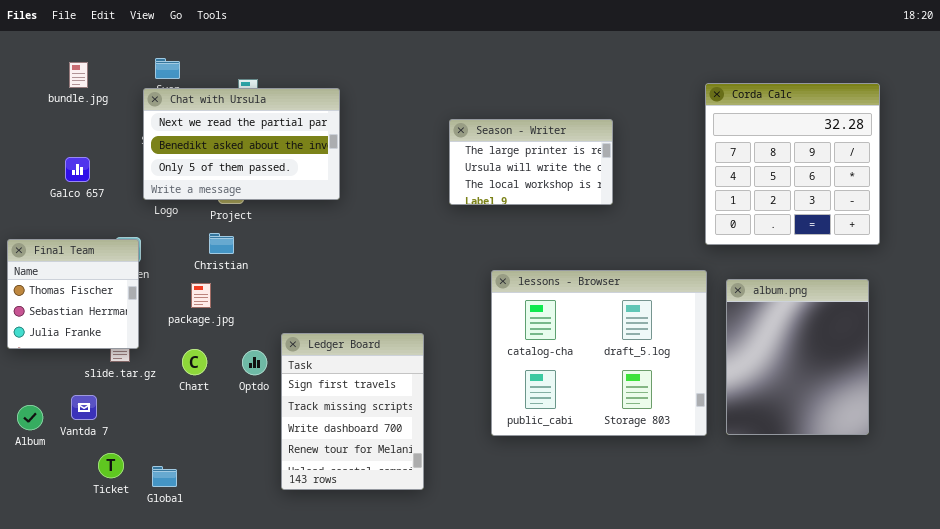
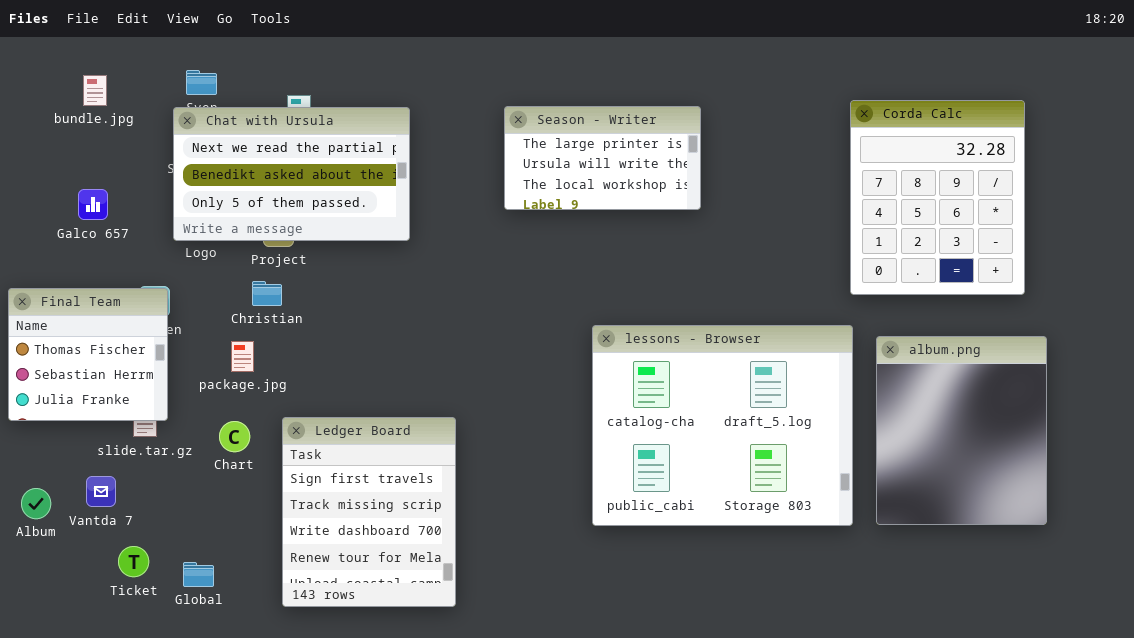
Corda Calc: [705,83,880,245] -> [850,100,1025,295], resized
Season - Writer: [449,119,613,205] -> [504,106,701,210], moved
Ledger Board: [281,333,424,490] -> [282,417,456,607], moved

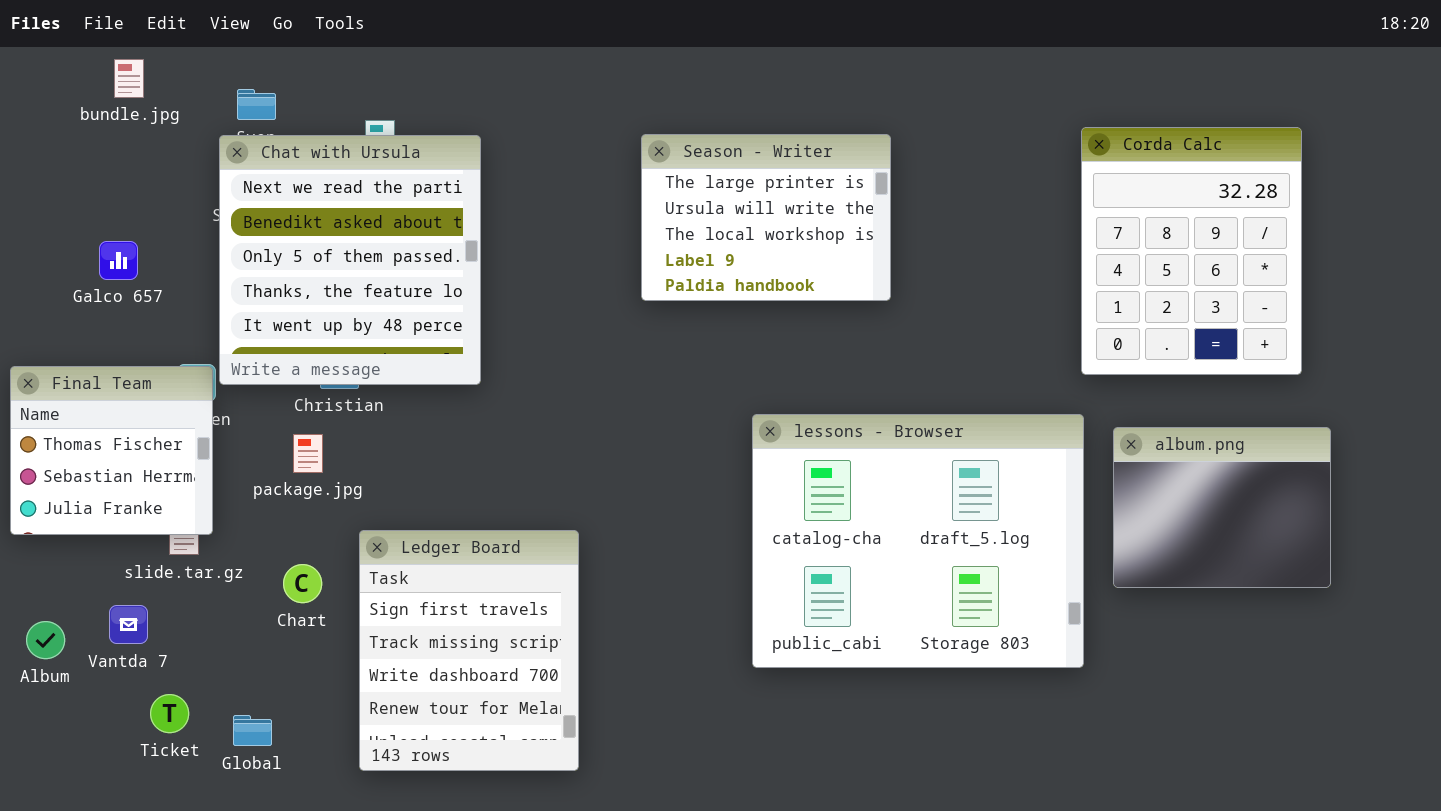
bundle.jpg: [83,75,107,106] -> [114,59,144,98], moved
Season - Writer: [504,106,701,210] -> [641,134,891,301], resized
Chat with Ursula: [173,107,410,241] -> [219,135,481,385], resized
album.png: [876,336,1047,525] -> [1113,427,1331,588], resized
Chart: [219,421,250,452] -> [283,564,322,603], moved

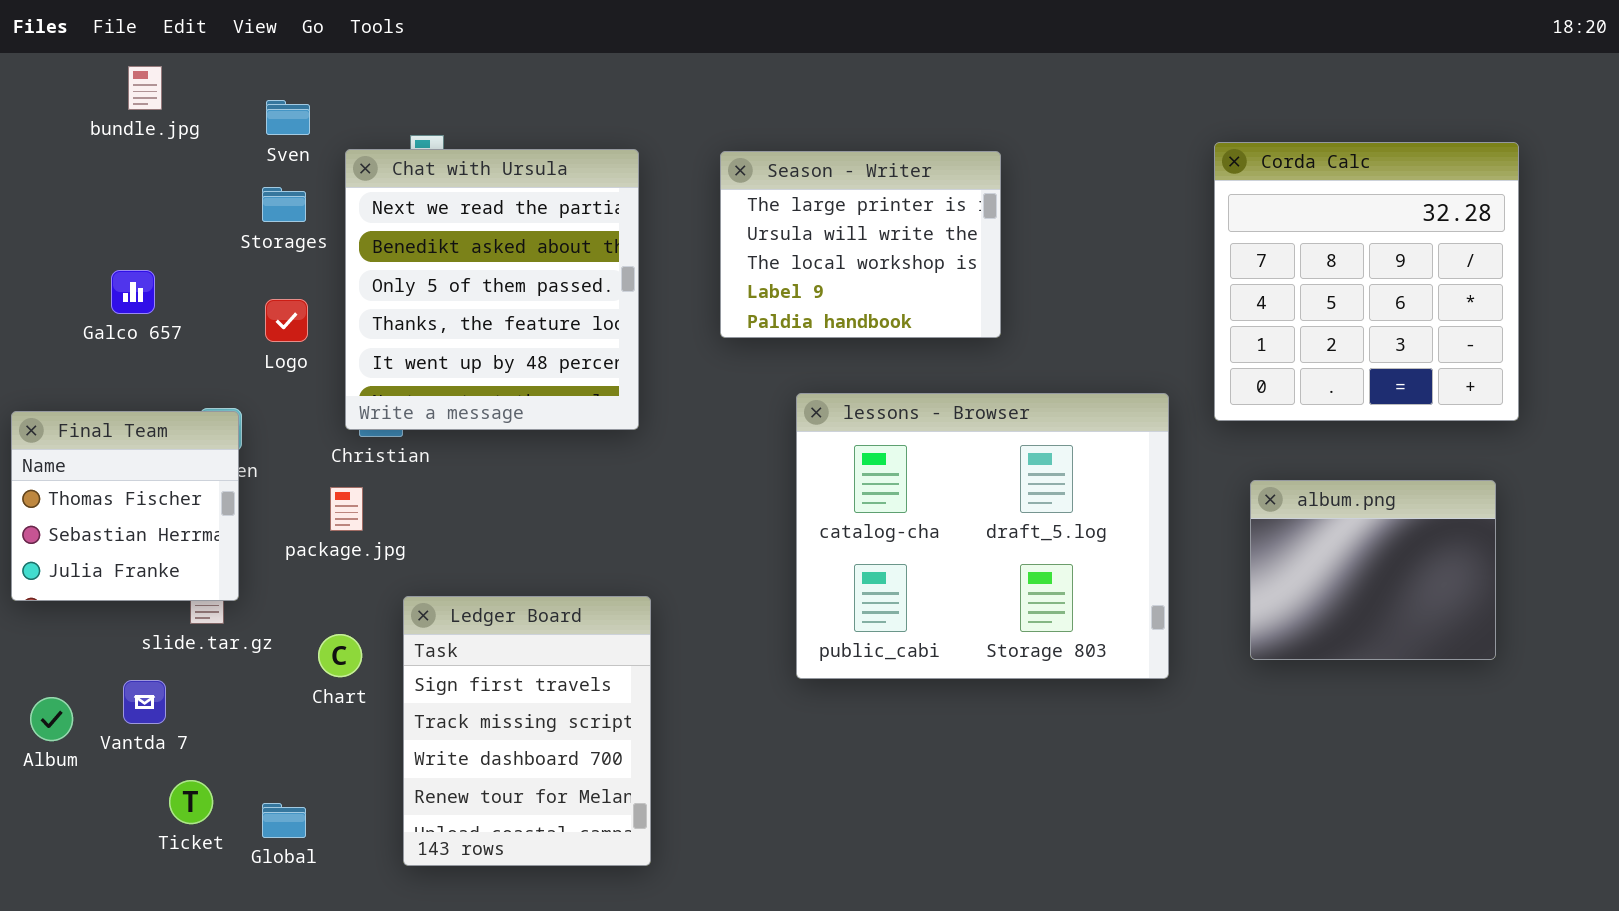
Corda Calc: [1081,127,1302,375] -> [1214,142,1519,421], resized
Chat with Ursula: [219,135,481,385] -> [345,149,639,430], moved
lessons - Browser: [752,414,1084,668] -> [796,393,1169,679], moved

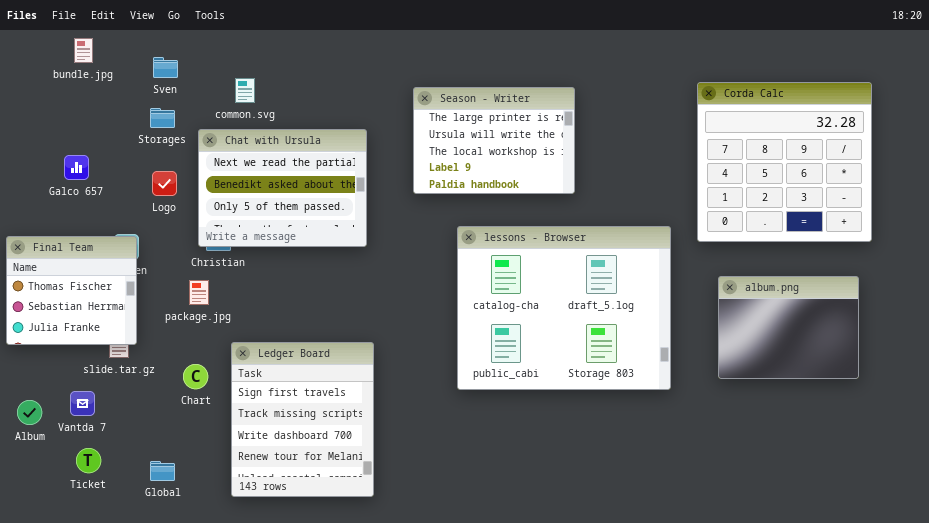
Chat with Ursula: [345,149,639,430] -> [198,129,367,247], resized
Ticket: [169,780,213,824] -> [76,448,101,473], moved

